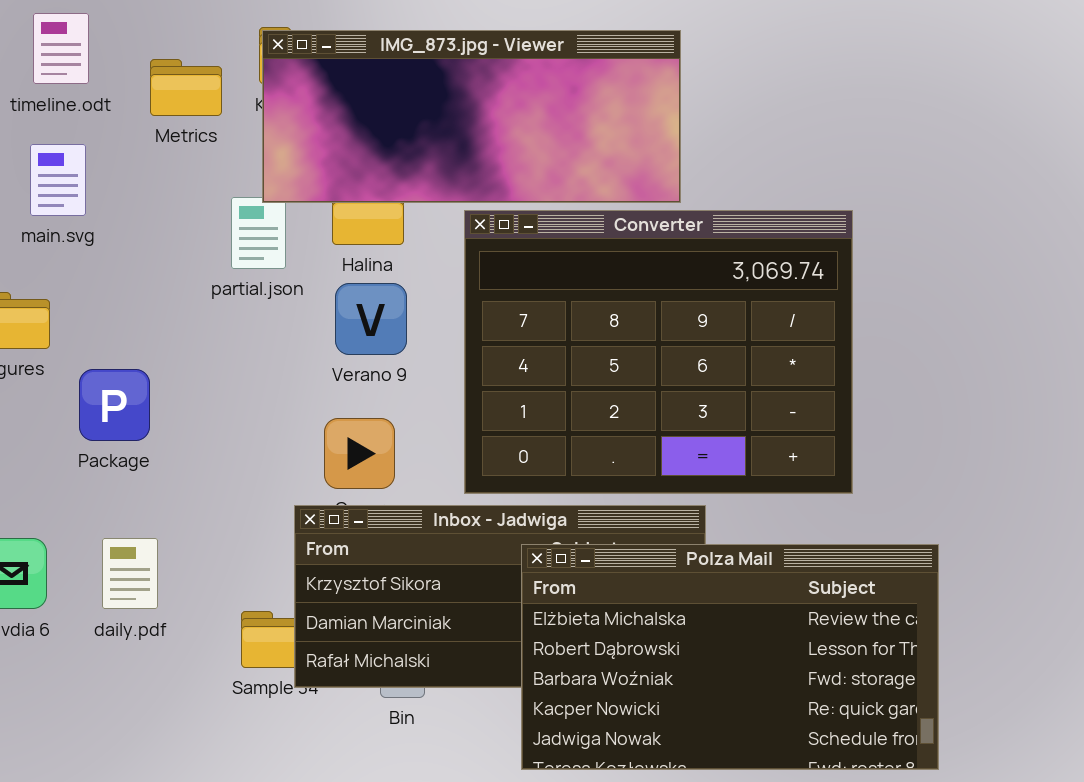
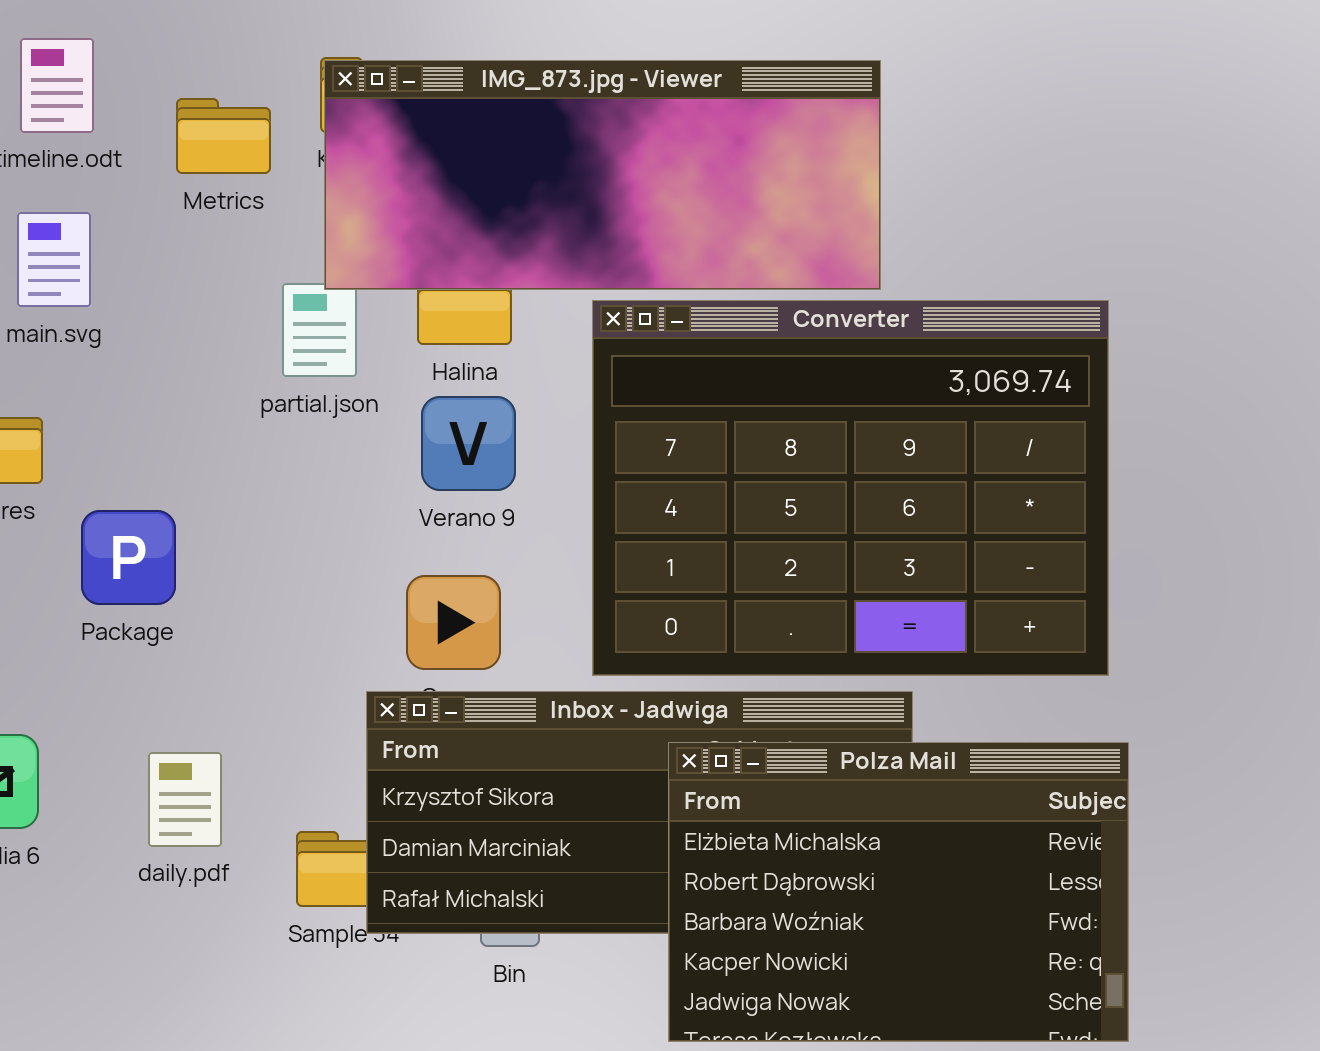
daily.pdf: [102,538,158,609] -> [148,752,222,847], moved
Polza Mail: [521,544,939,770] -> [668,742,1129,1042], resized

